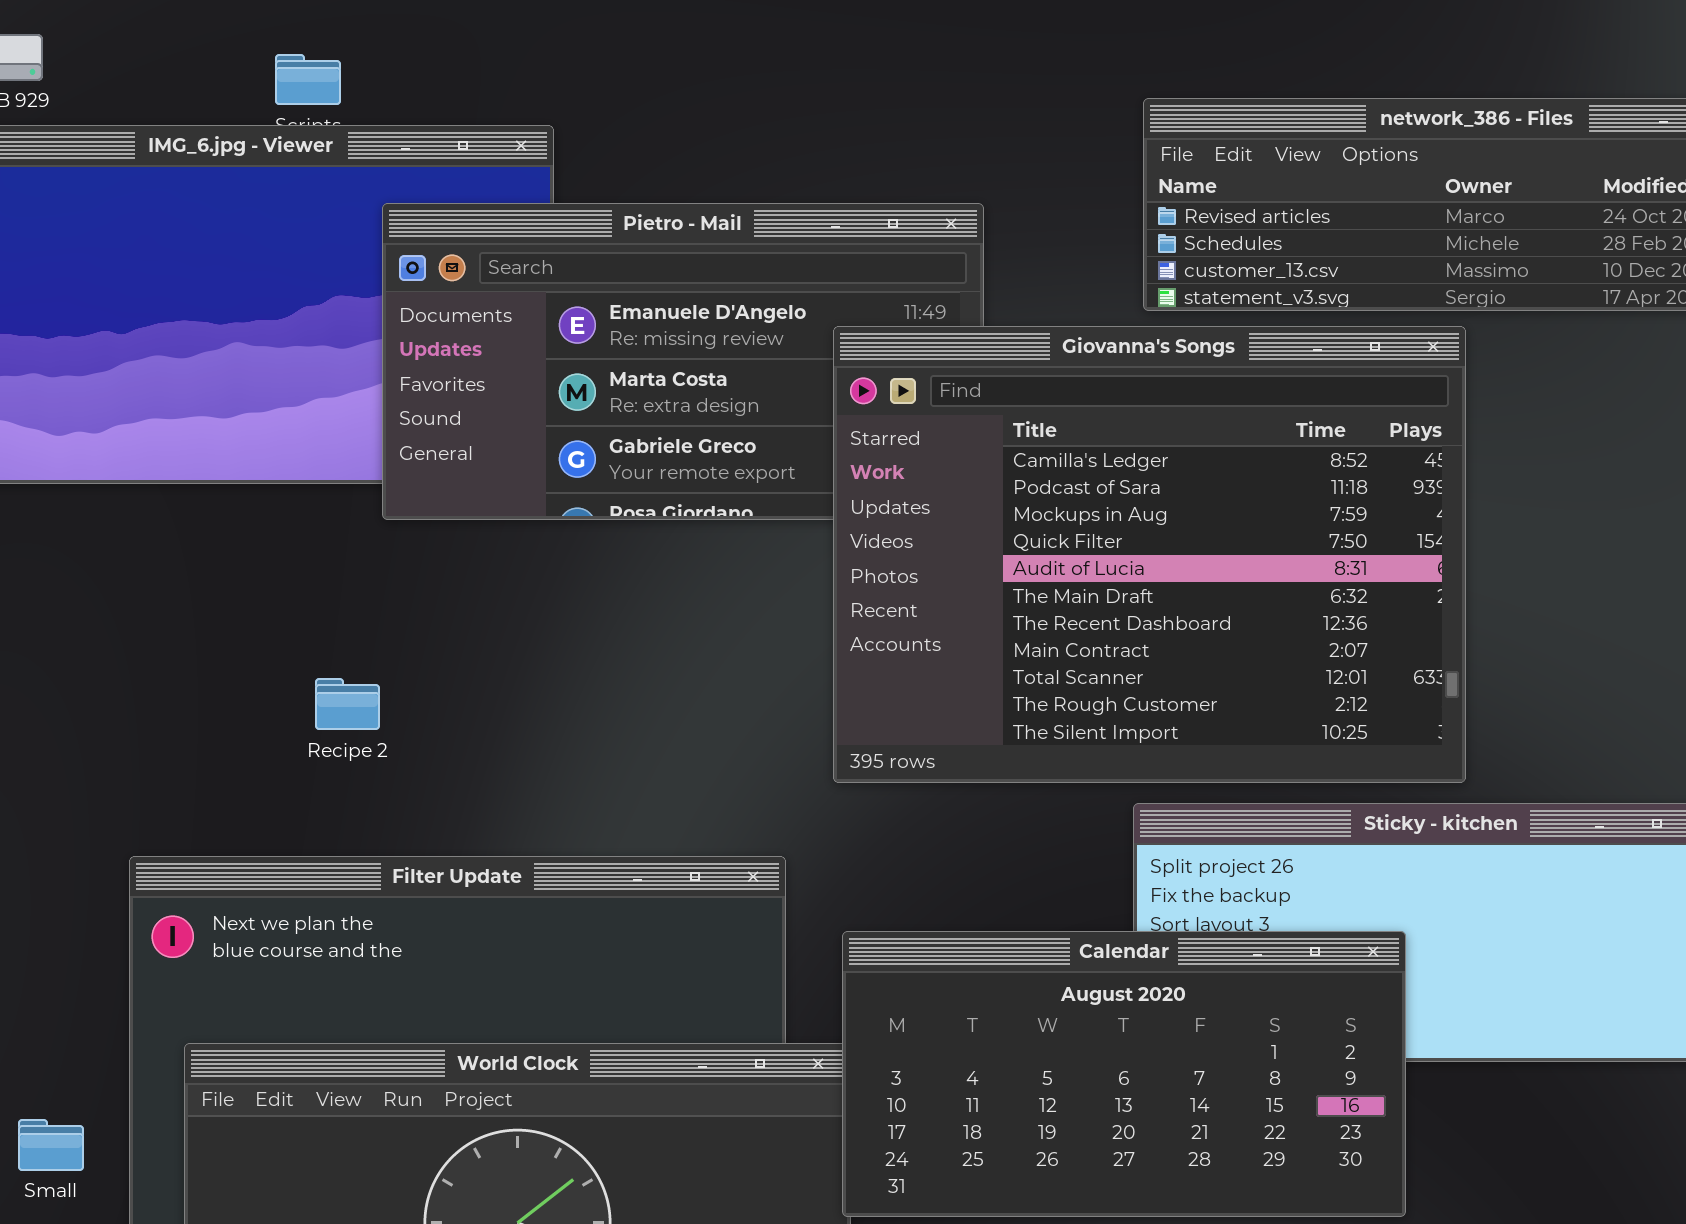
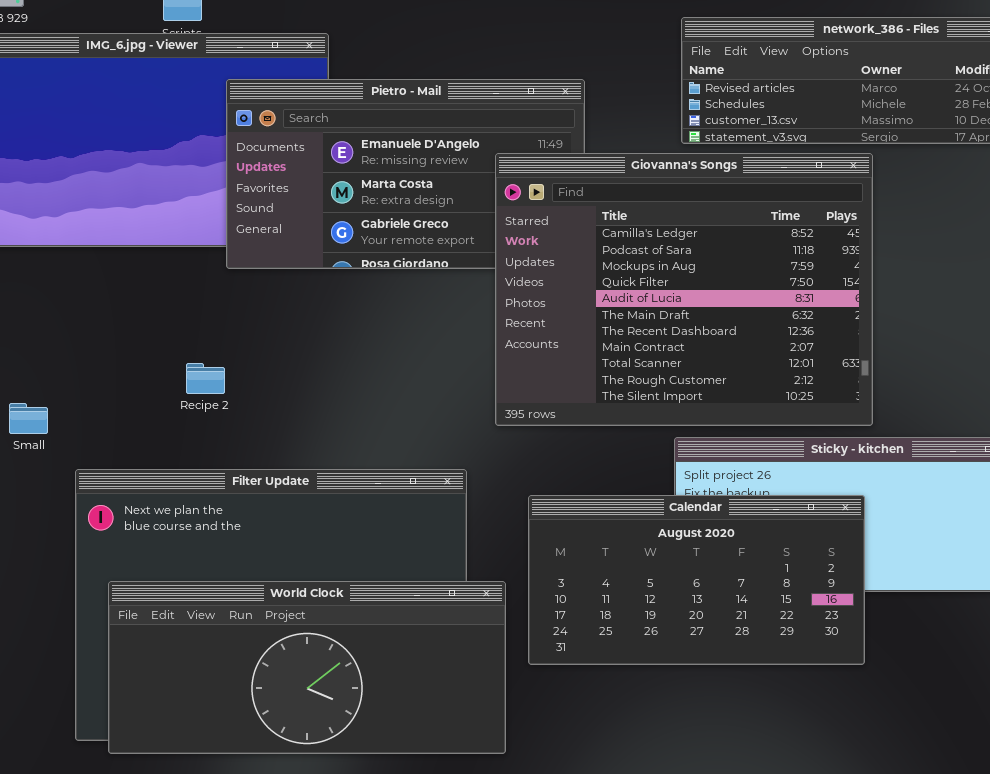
Calendar: [842,931,1406,1217] -> [528,495,865,665], moved
Small: [18,1119,84,1171] -> [9,403,48,434], moved

